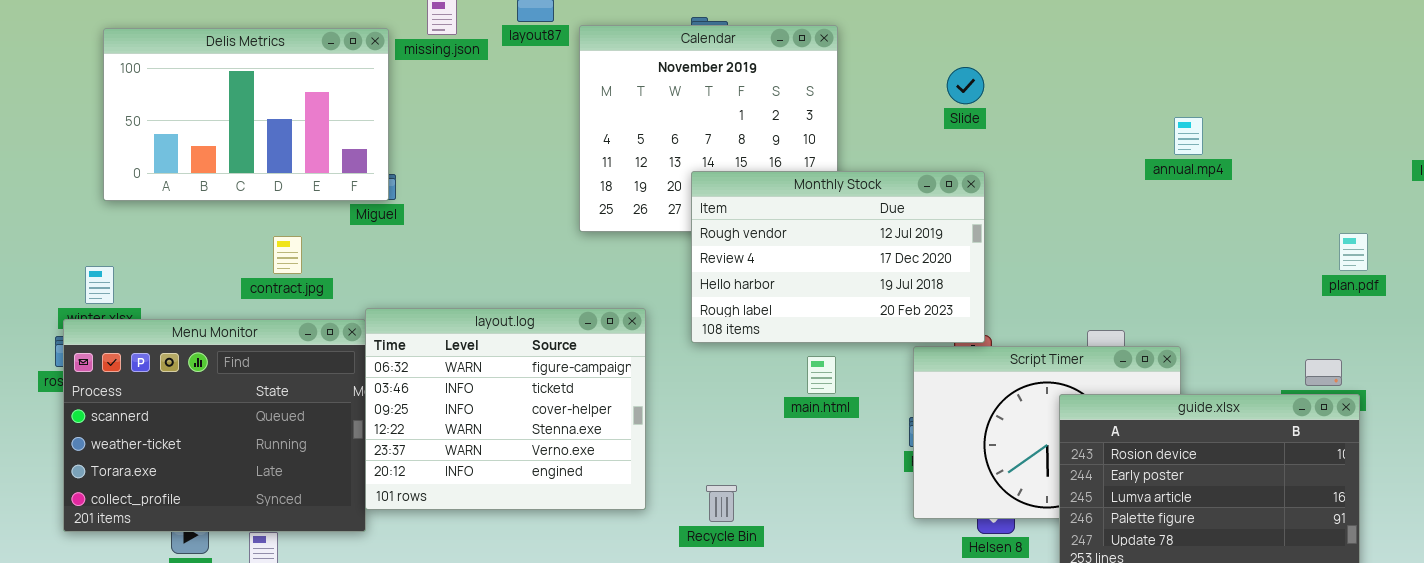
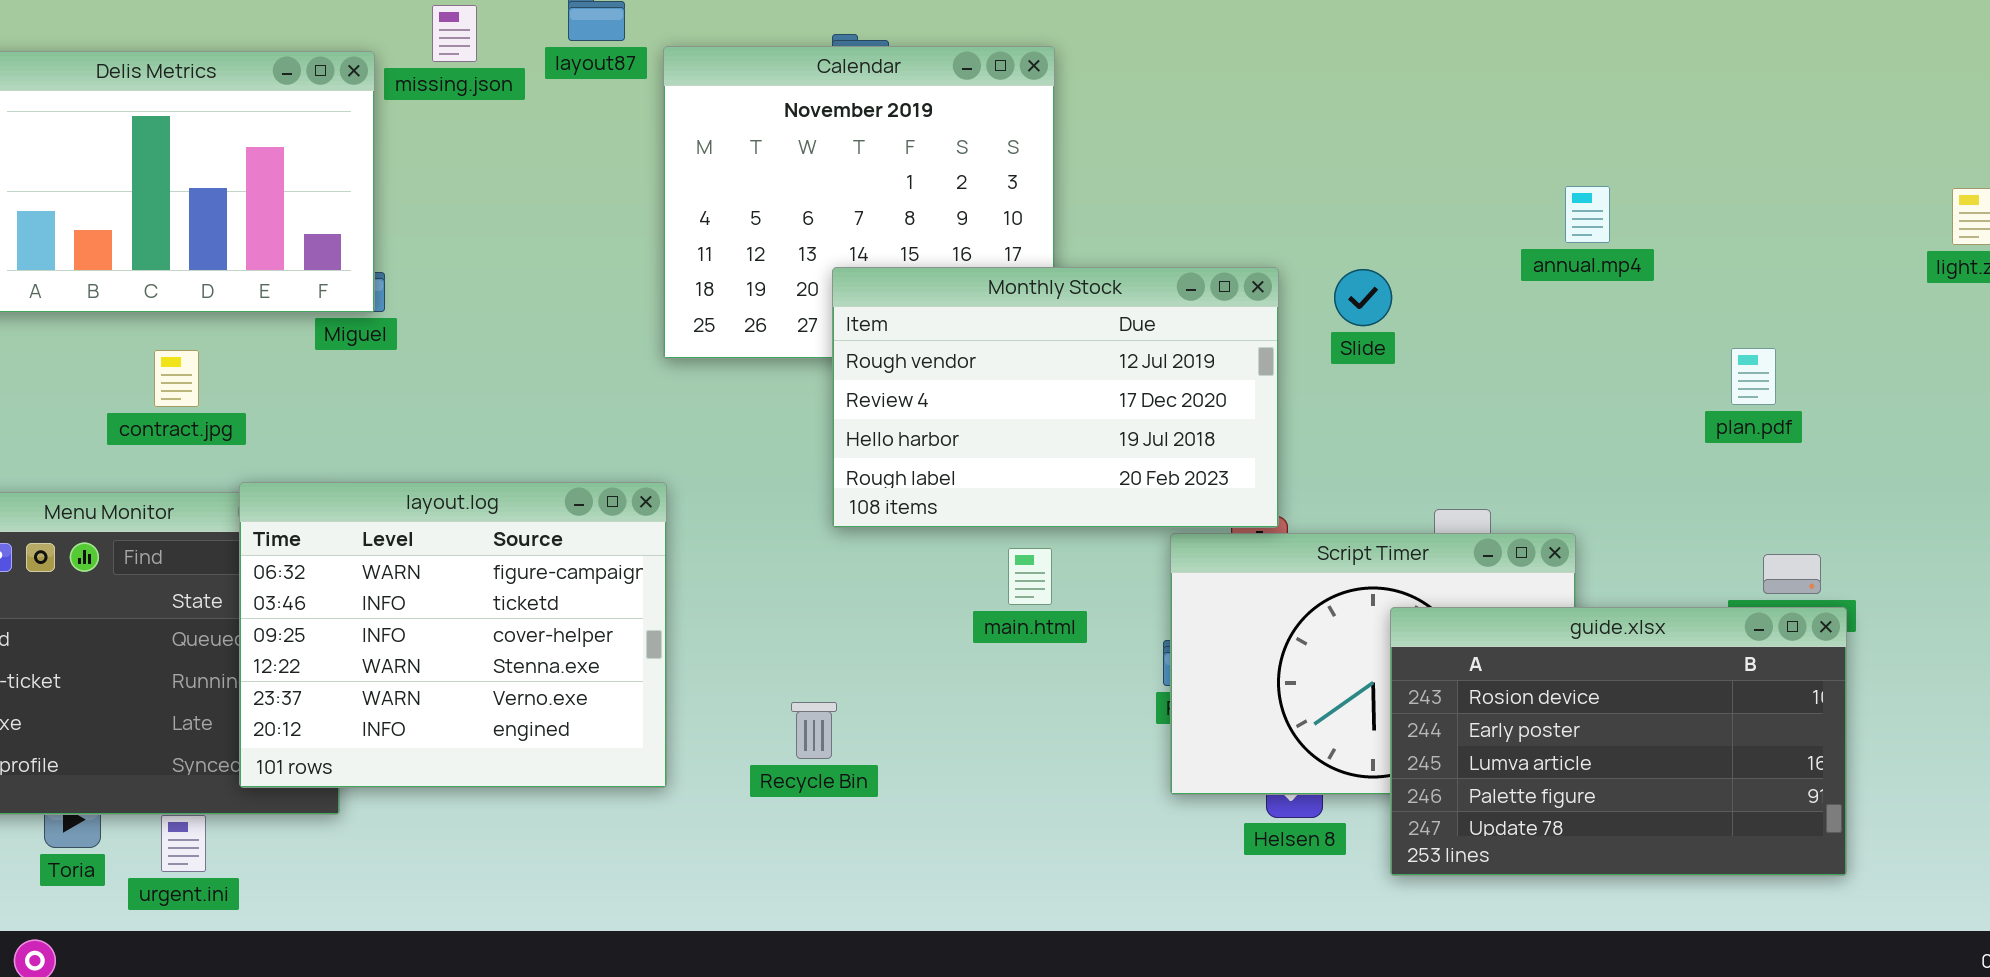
Slide: [947,67,984,104] -> [1334,269,1392,326], moved
plan.pdf: [1339,233,1368,271] -> [1731,348,1776,405], moved
contract.jpg: [273,236,302,274] -> [154,350,199,407], moved
layout.log: [365,308,646,510] -> [239,482,667,788], moved
Recycle Bin: [706,485,737,522] -> [791,702,837,759], moved

